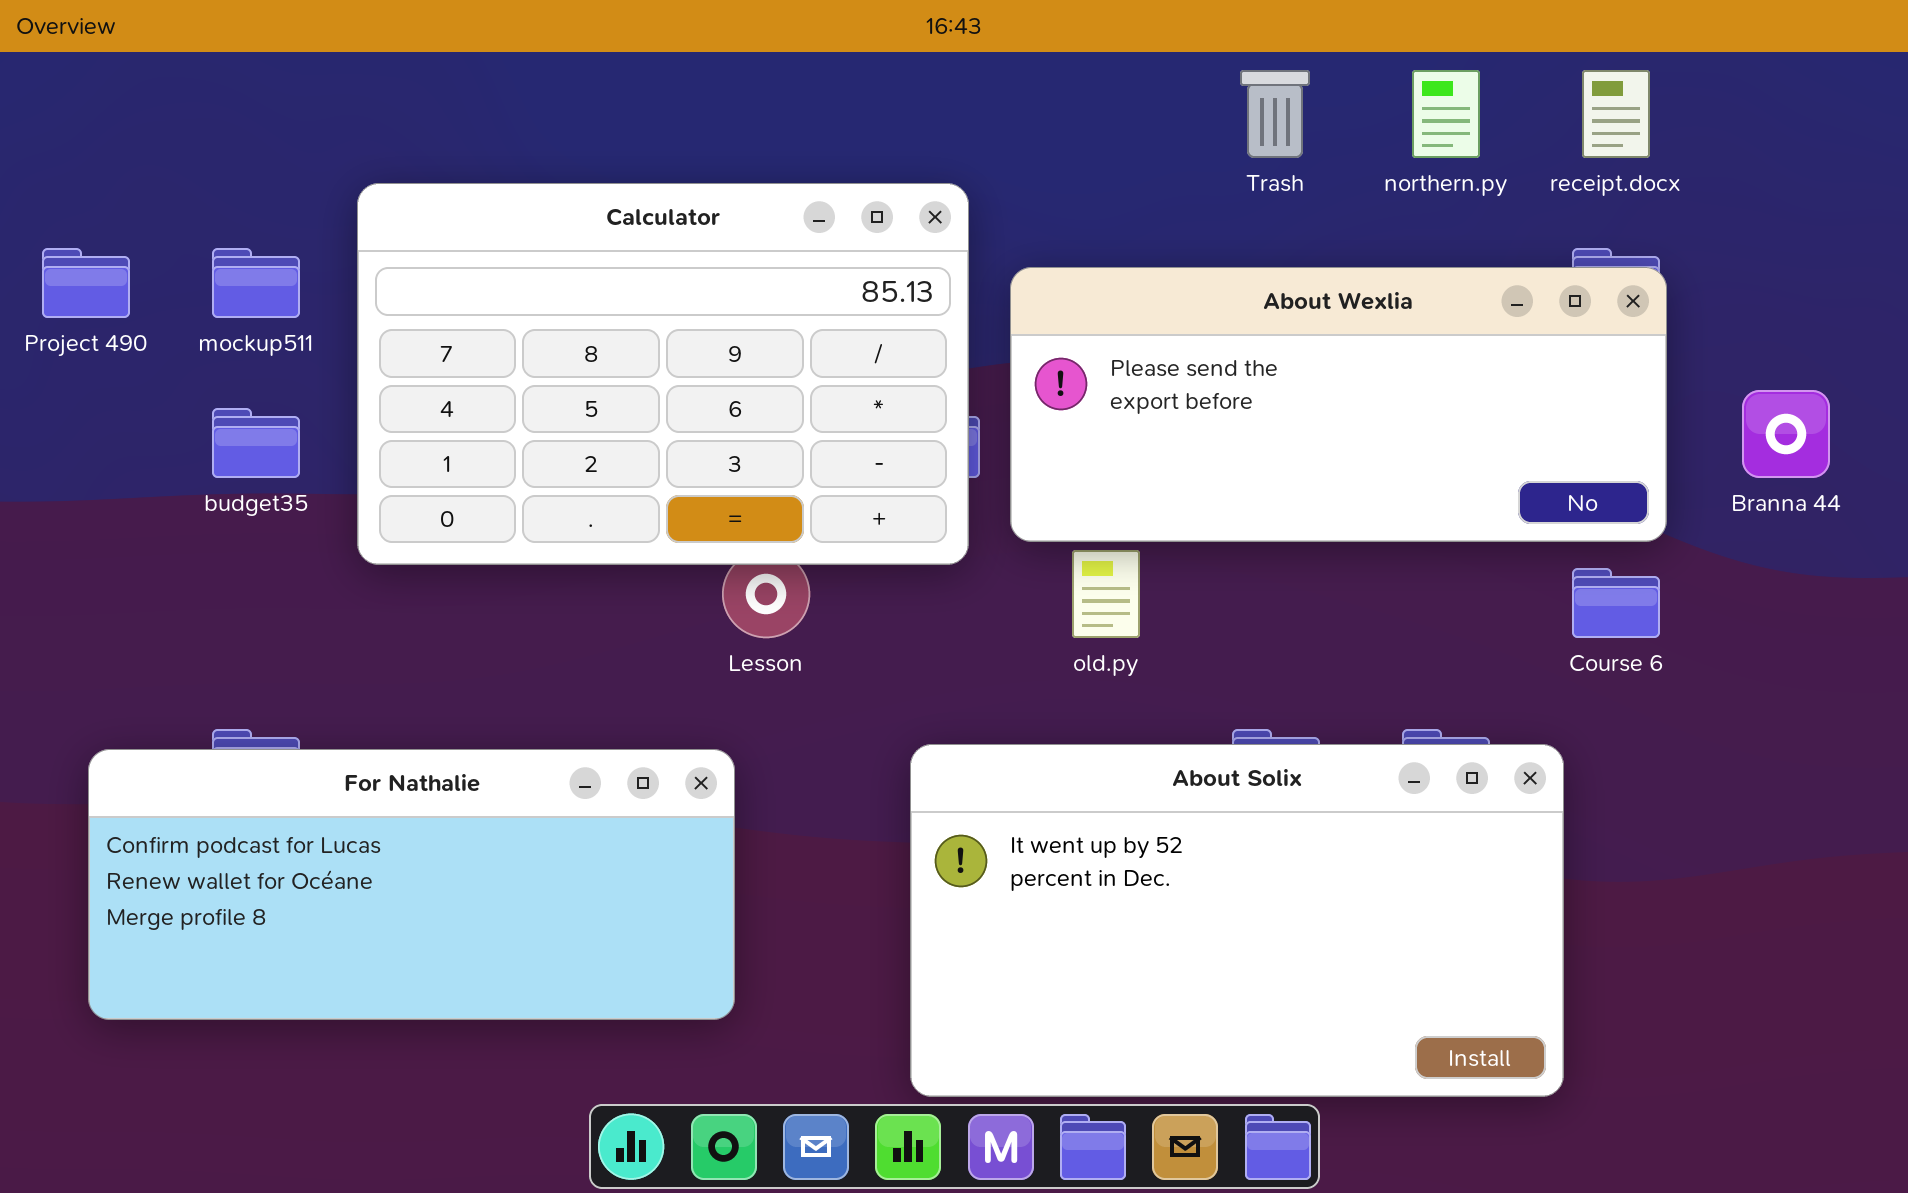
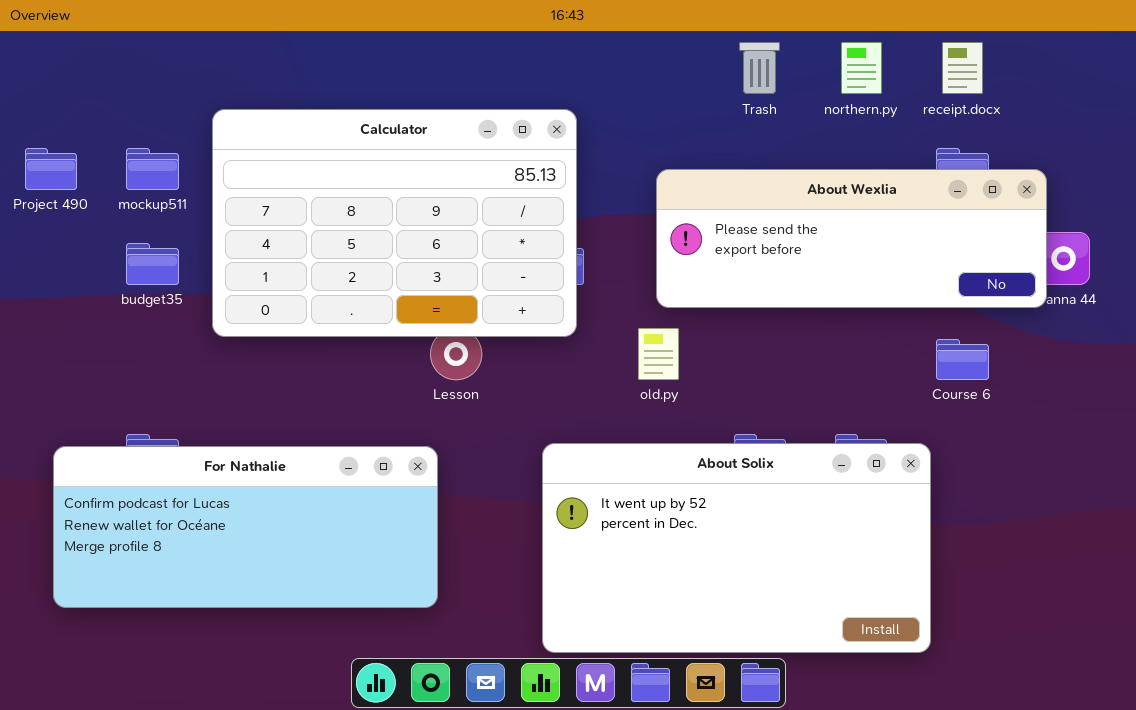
About Wexlia: [1010,267,1667,542] -> [656,169,1047,308], moved, resized

